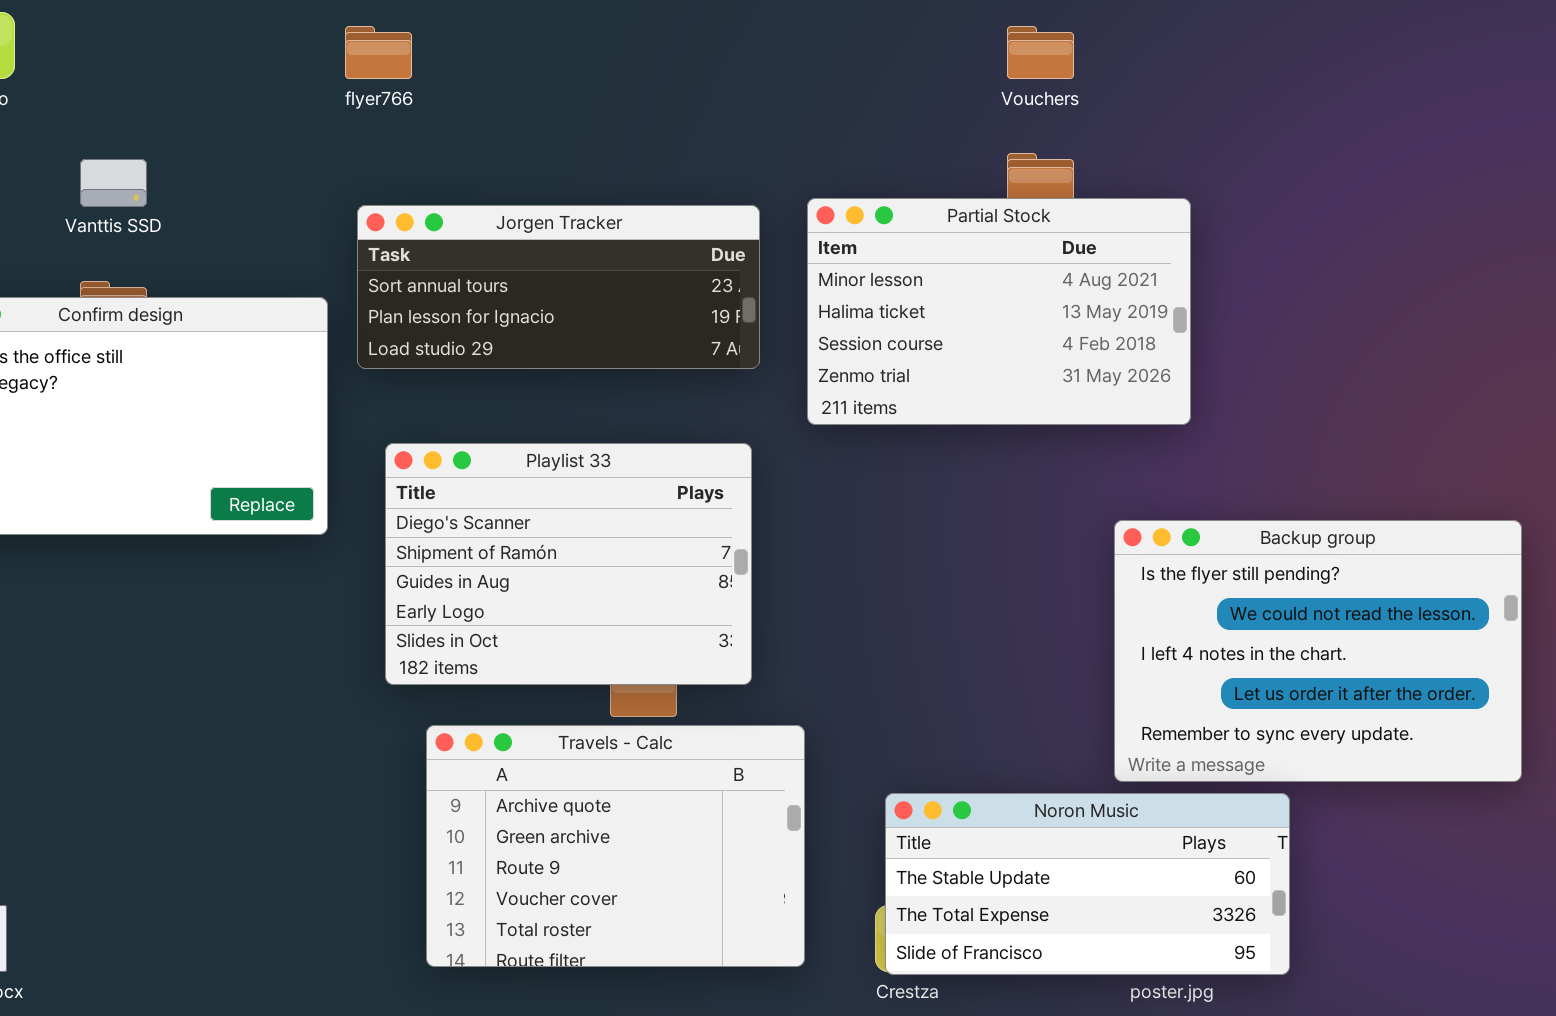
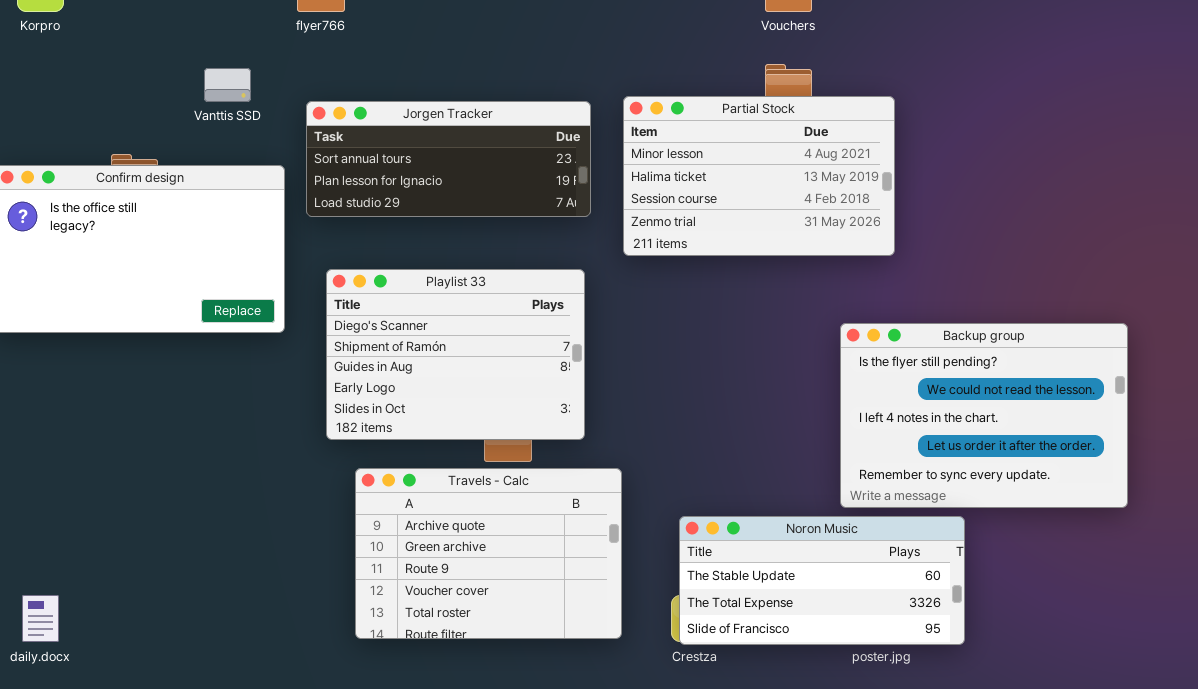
Vanttis SSD: [80,159,147,207] -> [204,68,251,102], moved

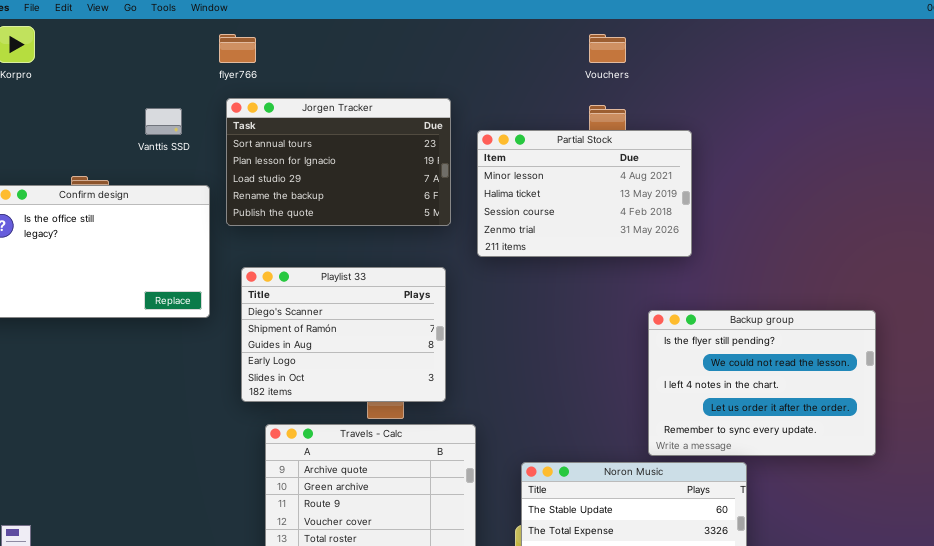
Jorgen Tracker: [306,101,591,217] -> [226,98,451,226], resized

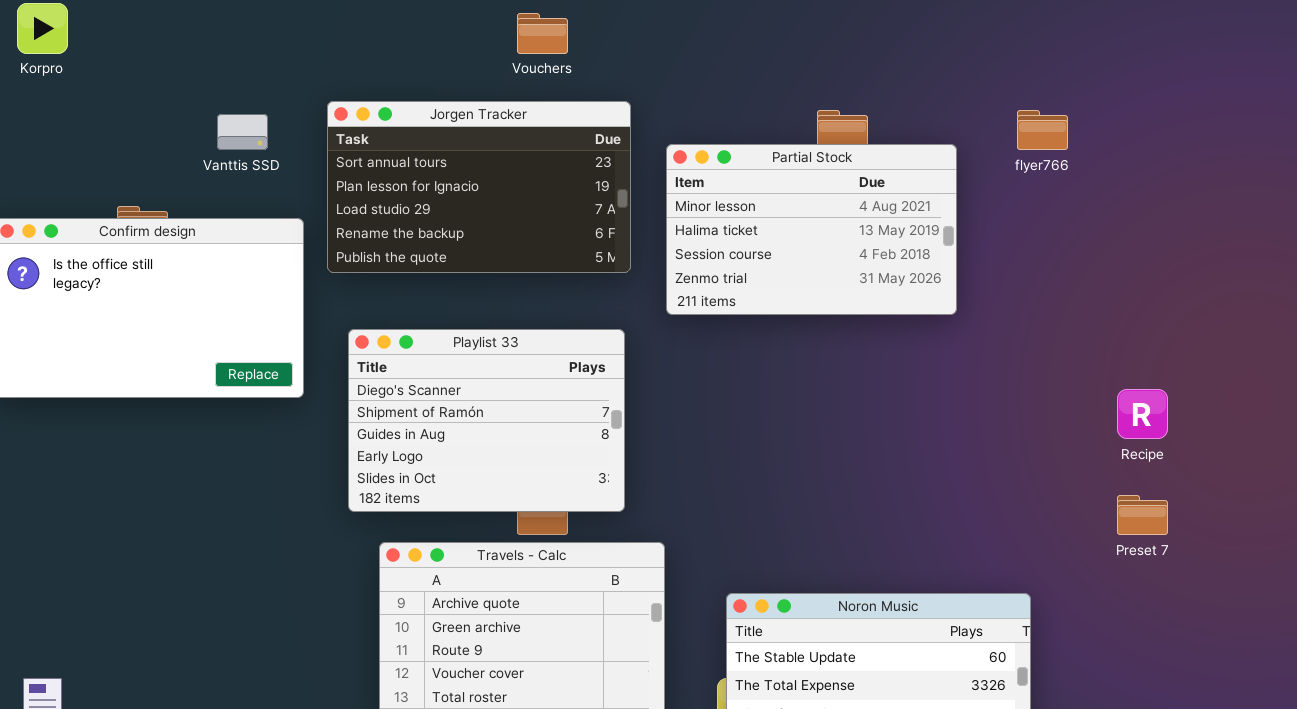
flyer766: [219,34,256,63] -> [1017,110,1068,150], moved
Vouchers: [589,34,626,63] -> [517,13,568,54], moved
Backup group: [648,310,876,456] -> none, closed

